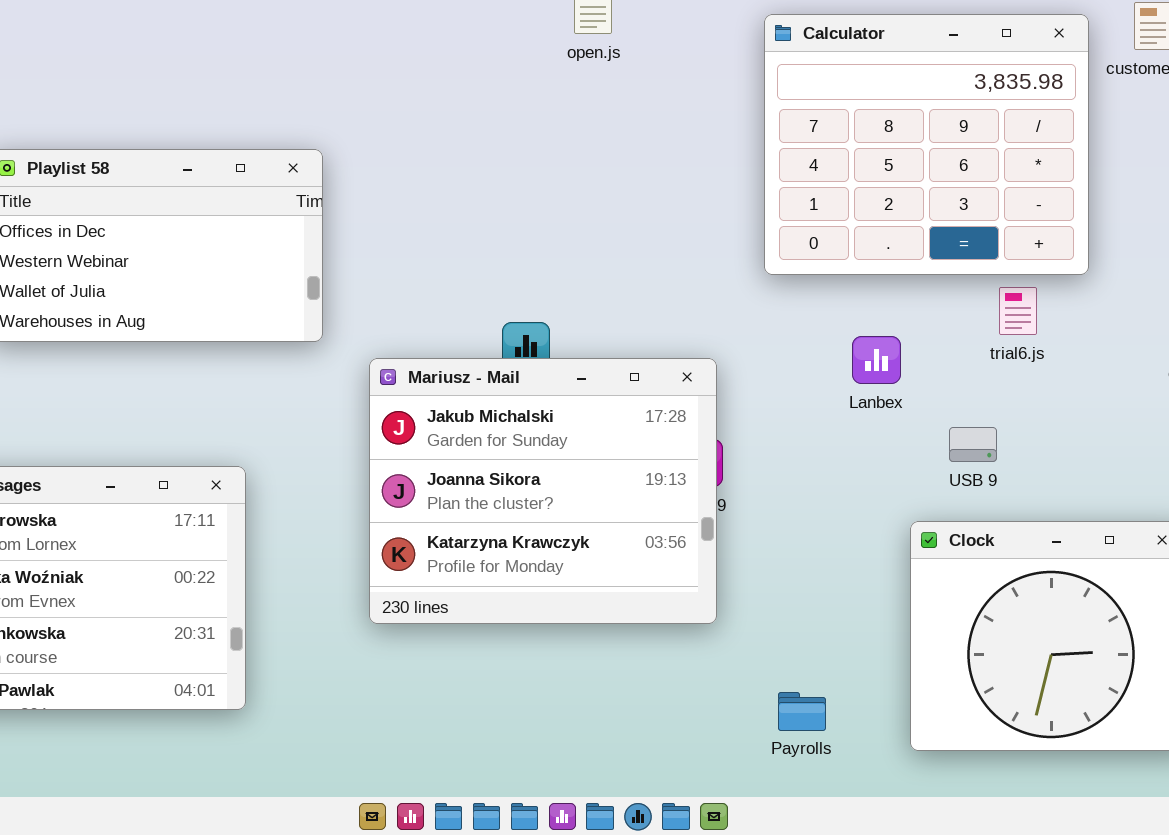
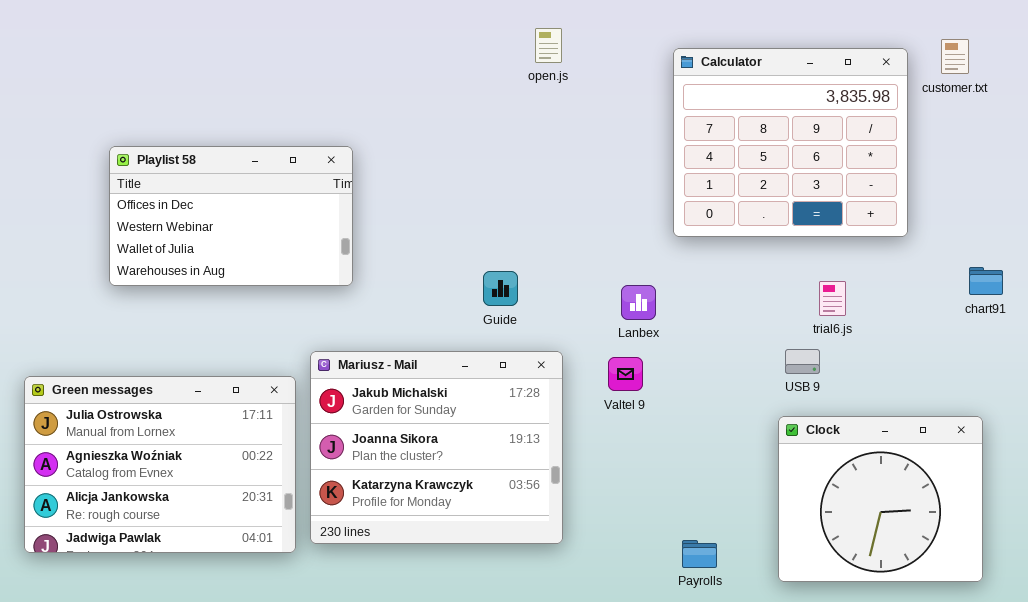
trial6.js: [999,287,1037,335] -> [819,281,846,316], moved
Lanbex: [852,336,901,384] -> [621,285,656,320], moved
Mariusz - Mail: [369,358,717,624] -> [310,351,563,544], moved
USB 9: [949,427,997,462] -> [785,349,820,374], moved

